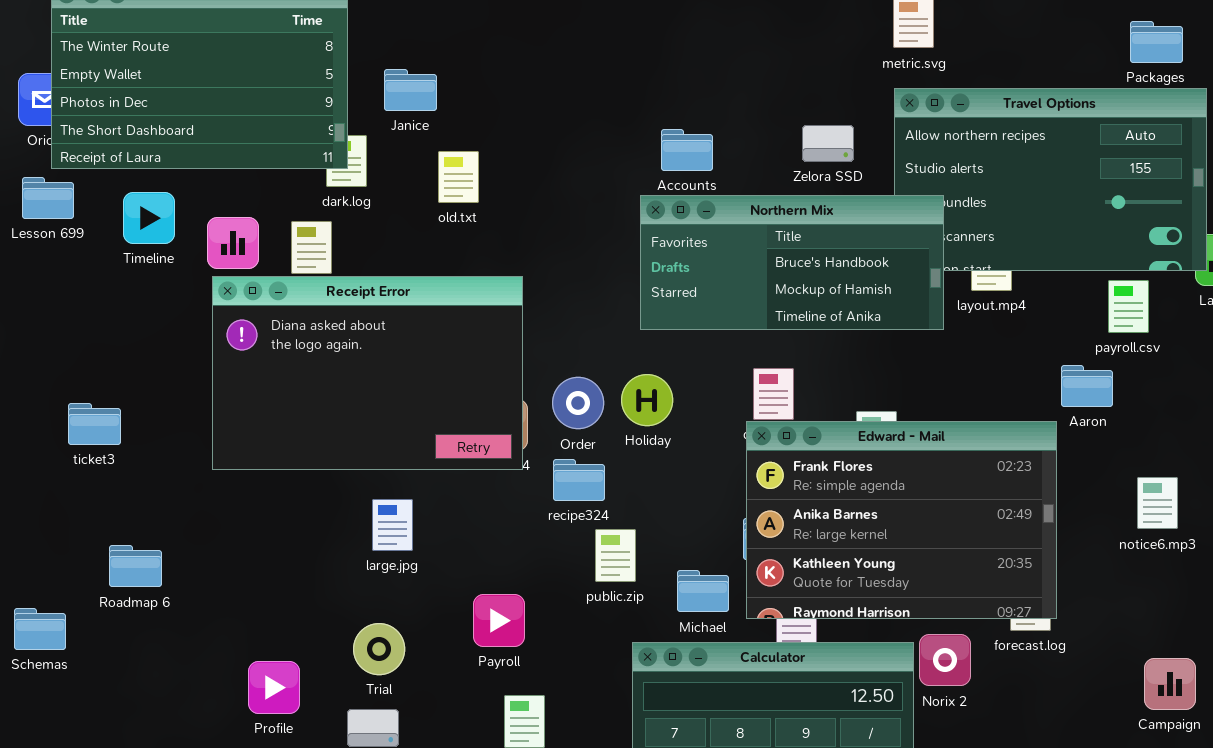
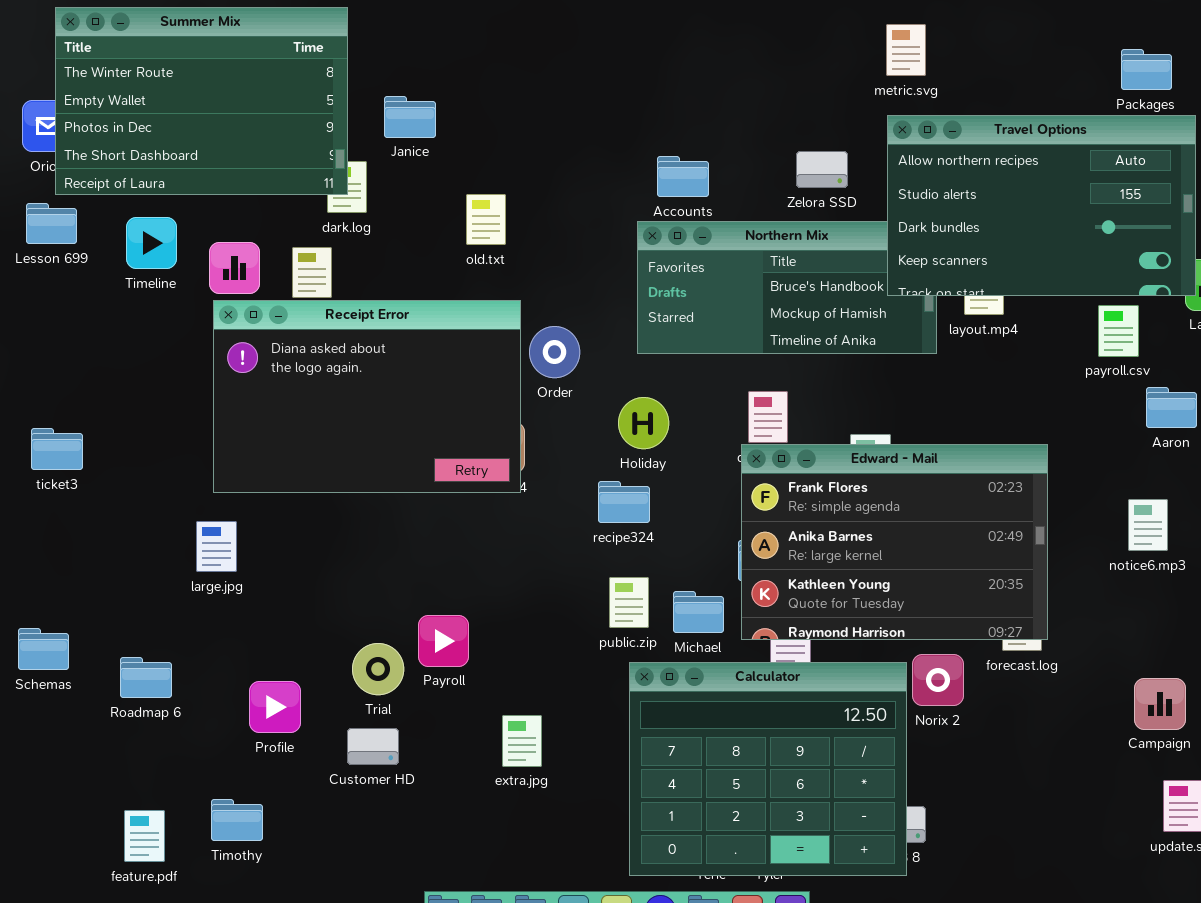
Travel Options: [894,88,1207,271] -> [887,115,1196,296], raised
old.txt: [438,151,479,203] -> [466,194,506,245], moved
Aaron: [1061,365,1113,407] -> [1146,387,1197,428], moved
Order: [552,377,604,429] -> [529,326,580,378], moved
ticket3: [68,403,121,445] -> [31,428,83,470], moved
recipe324: [553,459,605,501] -> [598,481,650,523], moved
large.jpg: [372,499,413,551] -> [196,521,237,572], moved
public.zip: [595,529,636,582] -> [609,577,649,628], moved
Roadmap 6: [109,545,162,587] -> [120,657,172,698], moved
Payroll: [473,594,525,647] -> [418,615,469,667], moved

